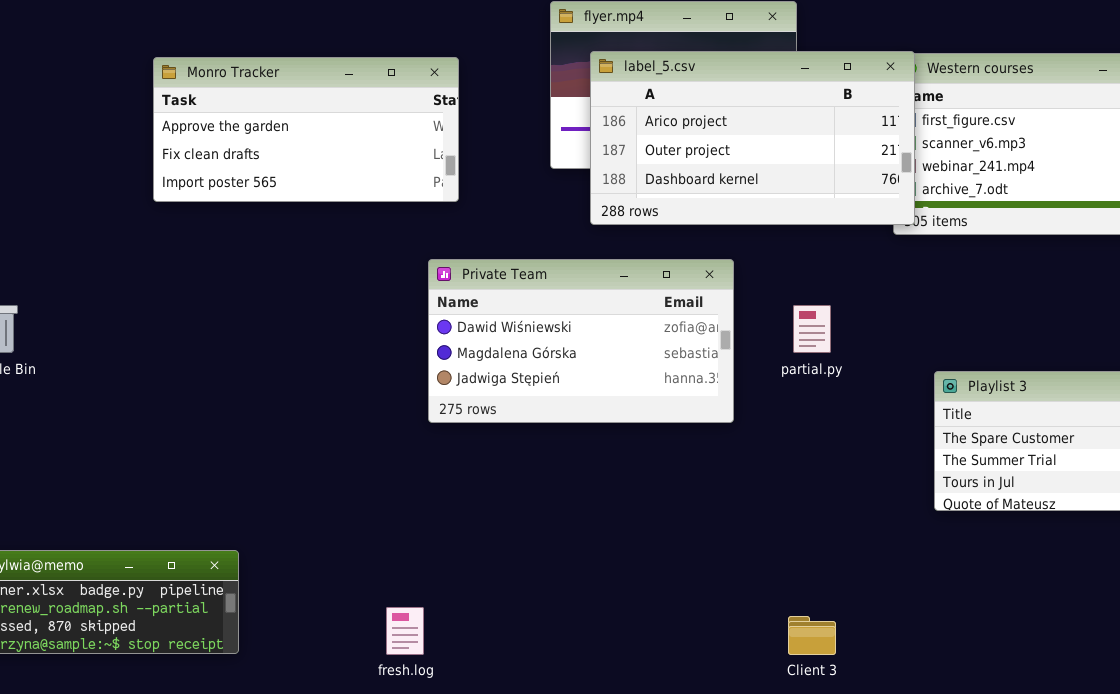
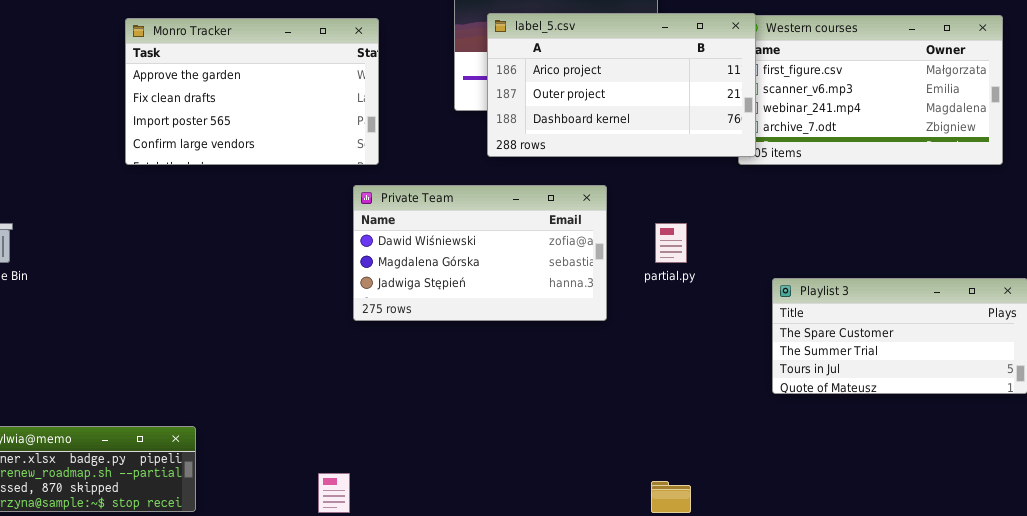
Monro Tracker: [153,57,459,202] -> [125,18,379,165], resized

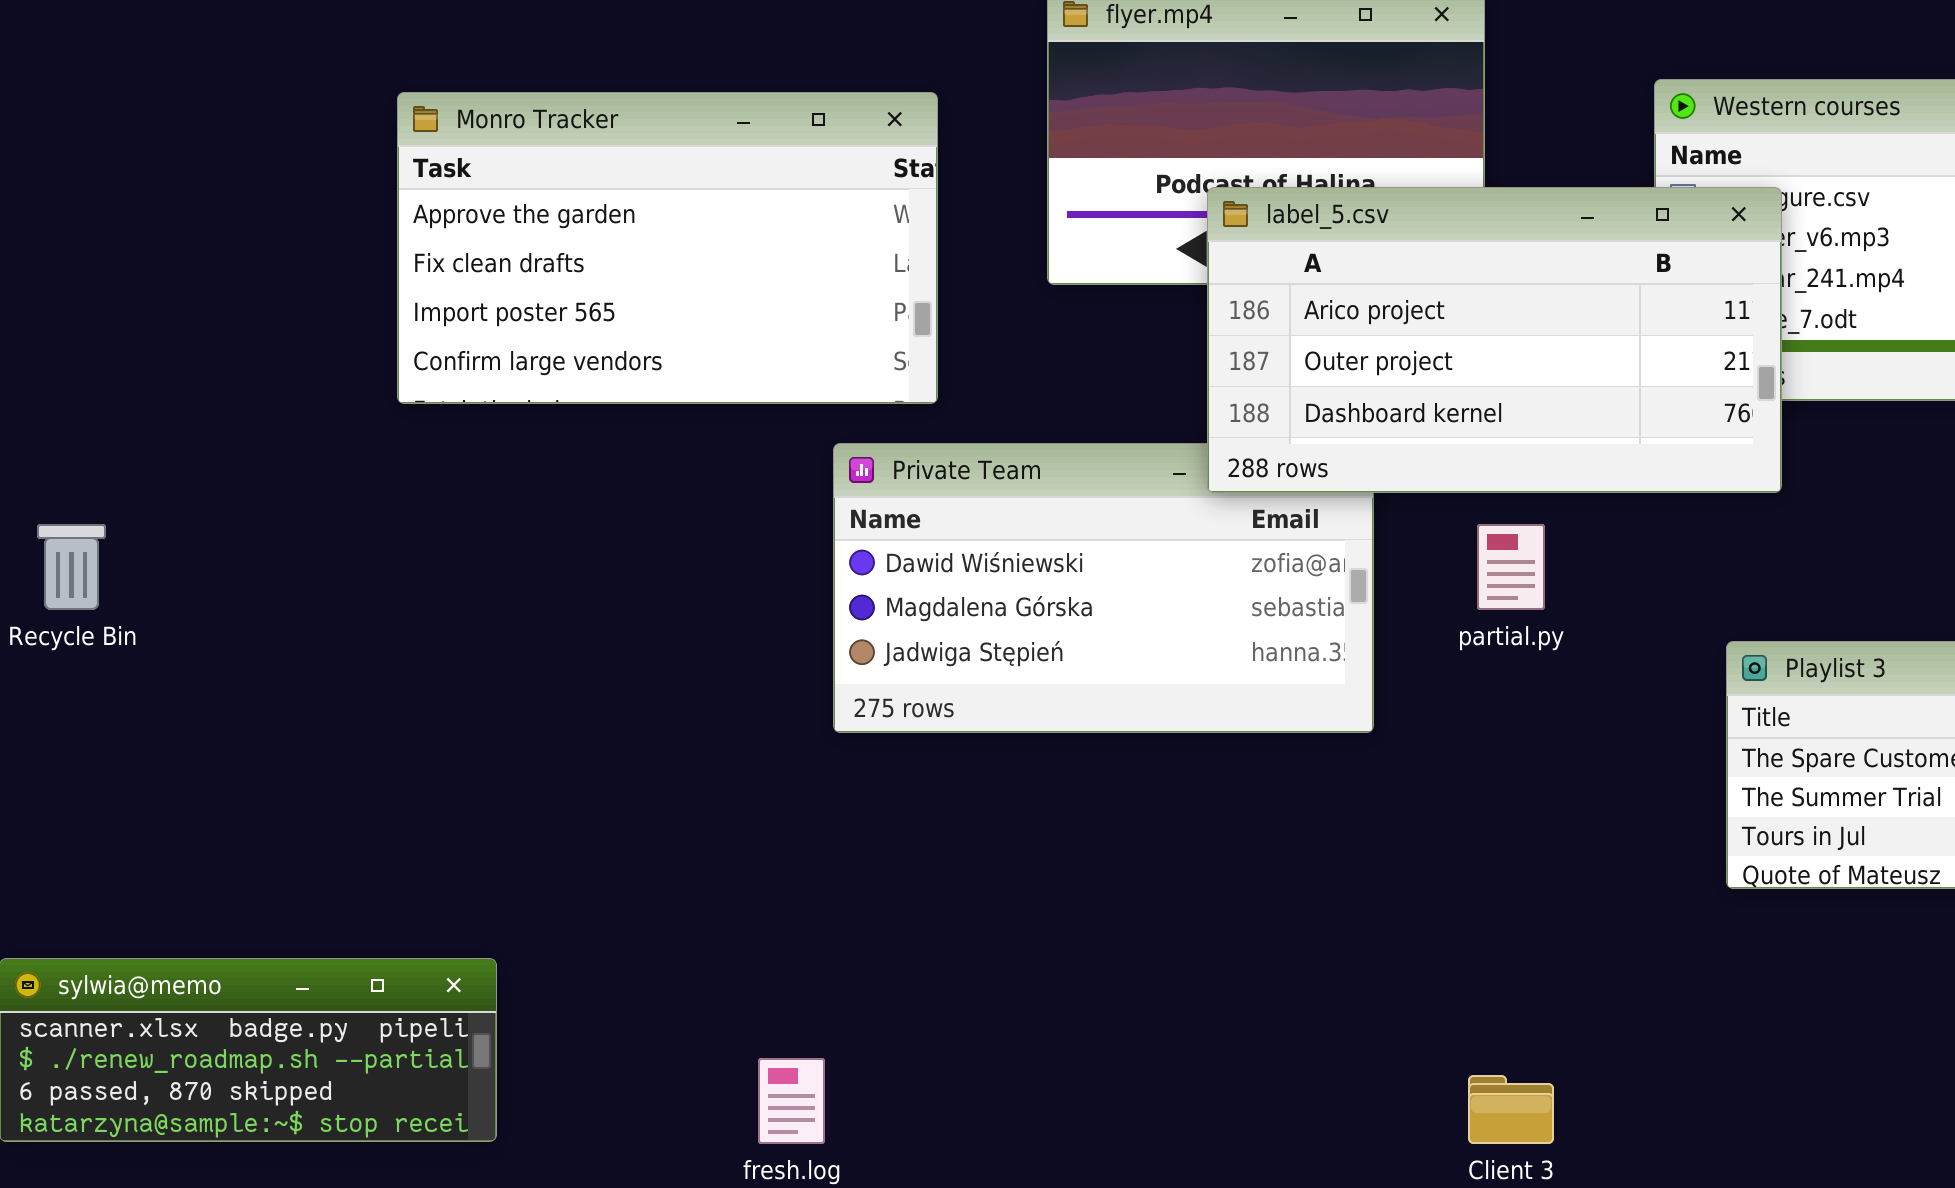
label_5.csv: [487,13,756,157] -> [1207,187,1782,493], moved
Monro Tracker: [125,18,379,165] -> [397,92,938,404], moved

